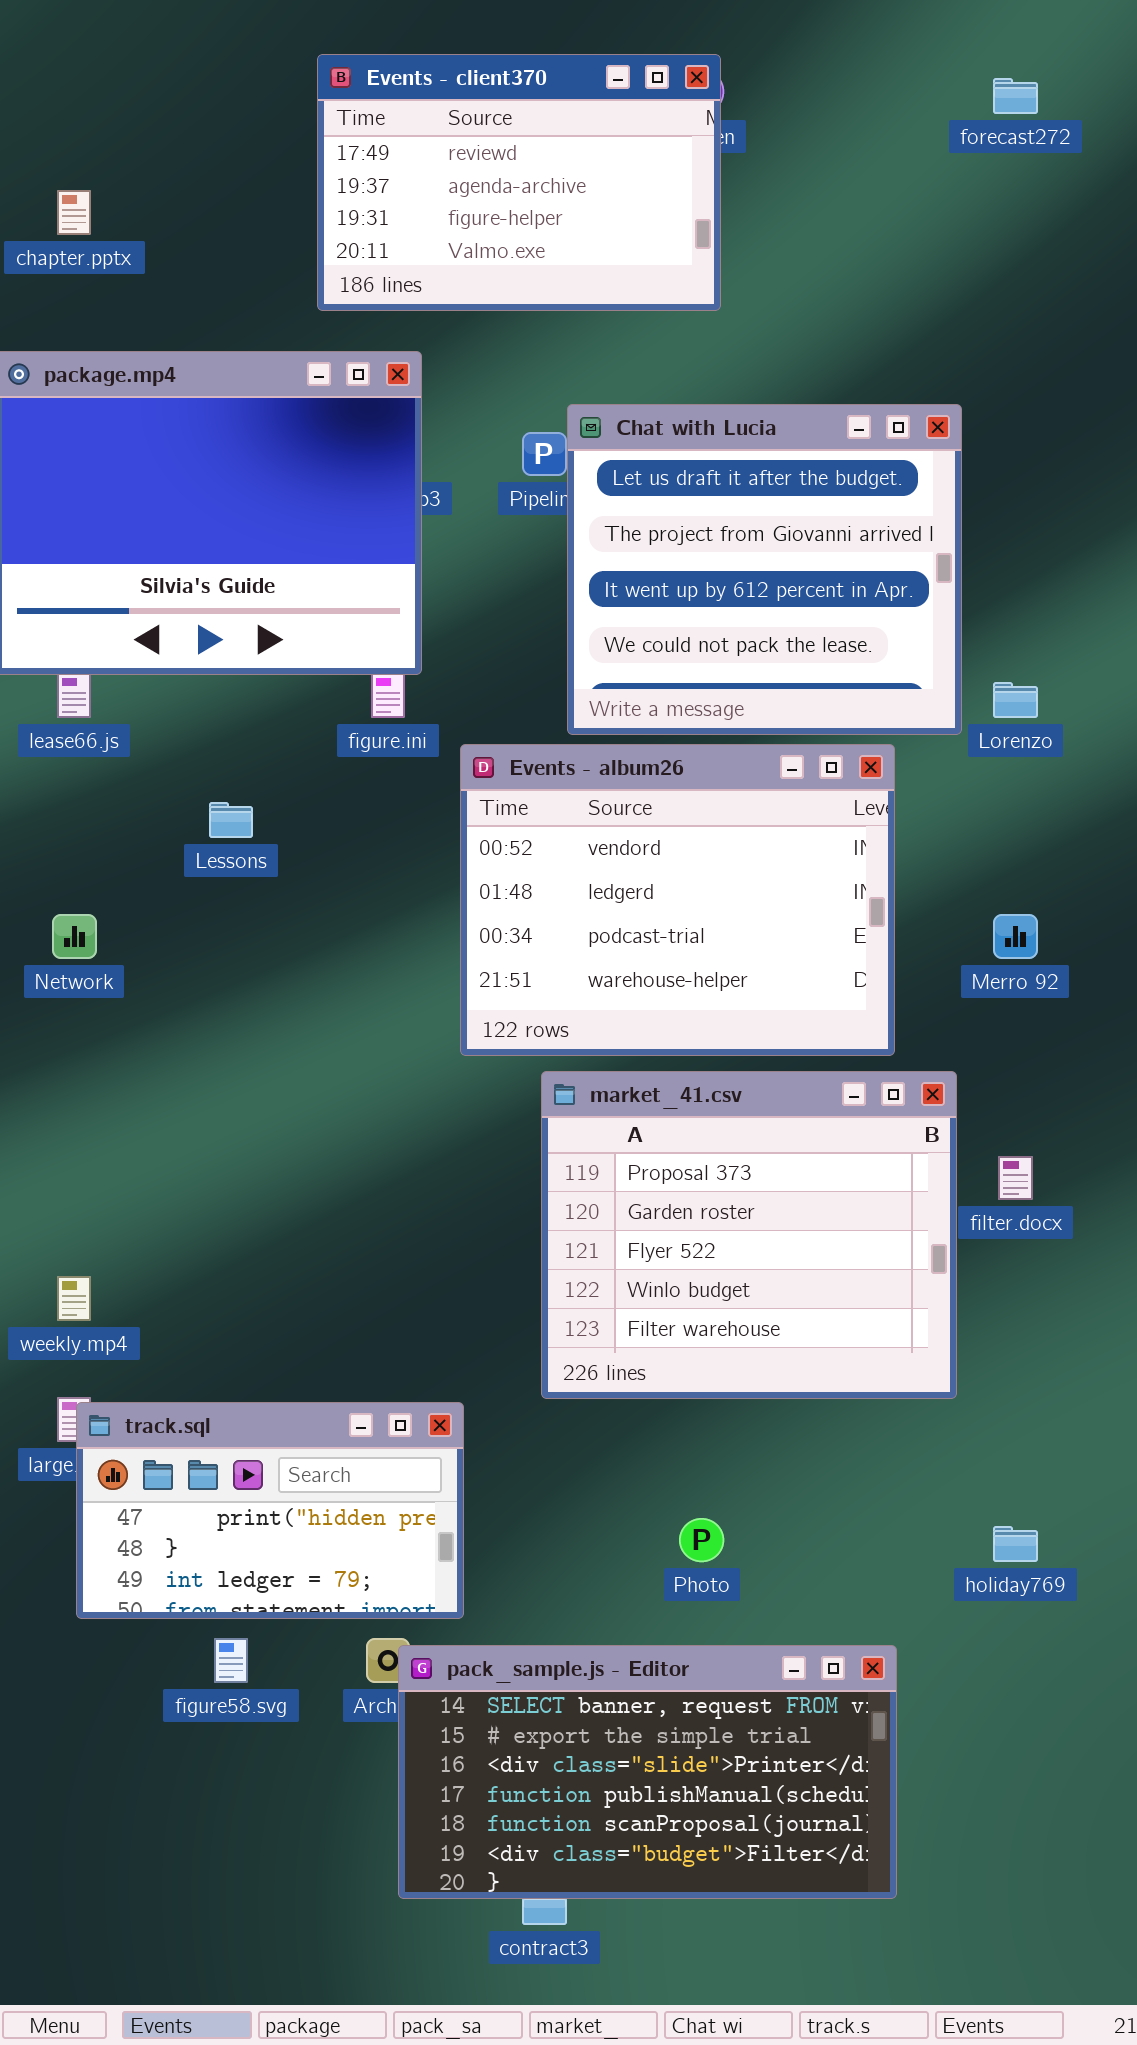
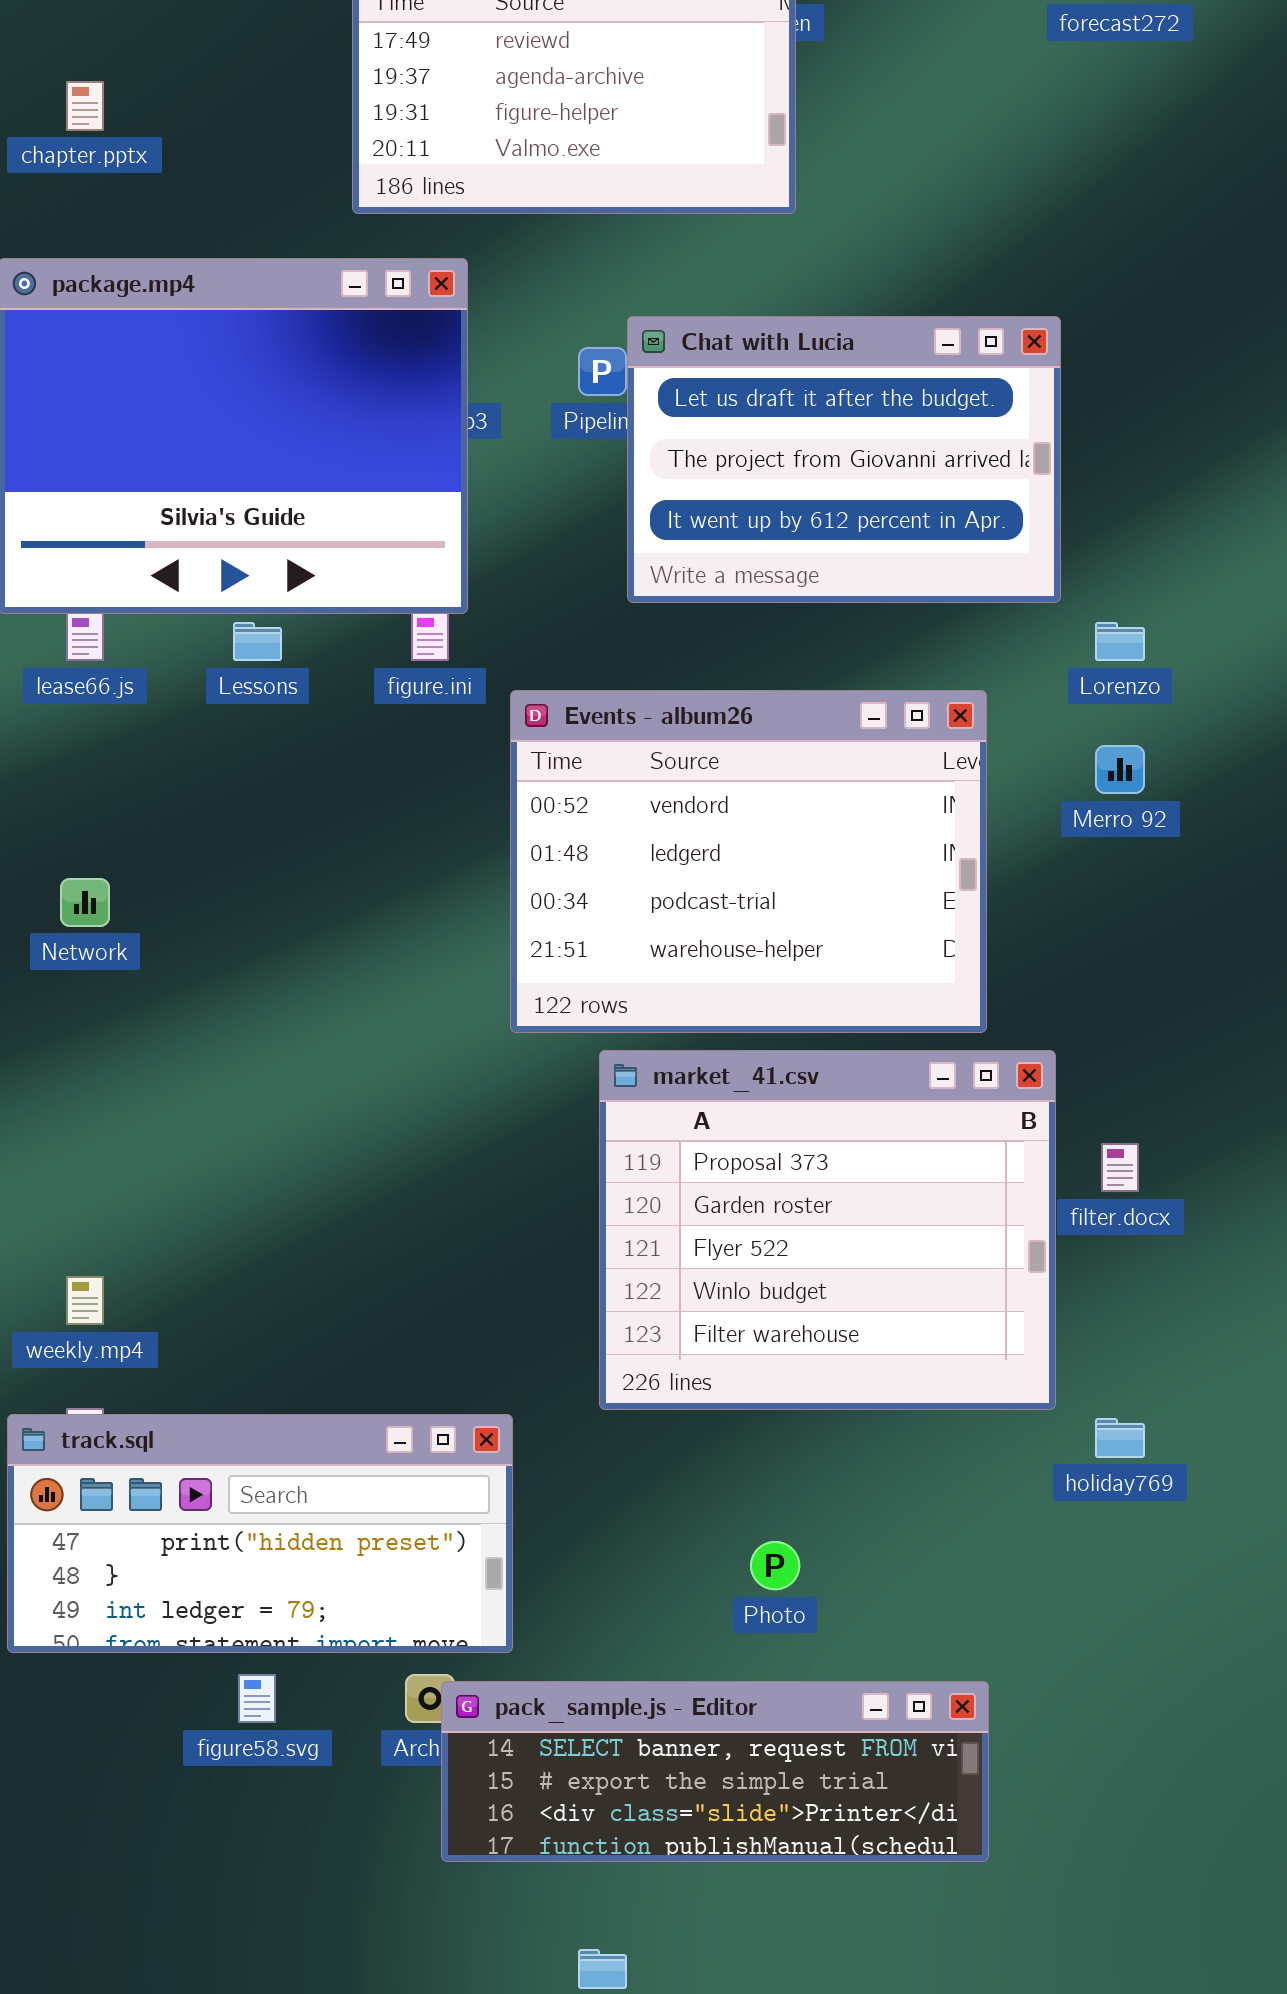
Chat with Lucia: [567,404,962,735] -> [627,316,1061,603], resized
Lessons: [209,802,253,838] -> [233,622,282,661], moved
Merro 92: [993,914,1038,959] -> [1095,745,1145,794], moved
track.sql: [76,1402,464,1619] -> [7,1414,513,1653], resized
holiday769: [993,1526,1038,1562] -> [1095,1418,1145,1458], moved
pack_sample.js - Editor: [398,1645,897,1899] -> [441,1681,989,1862], resized

